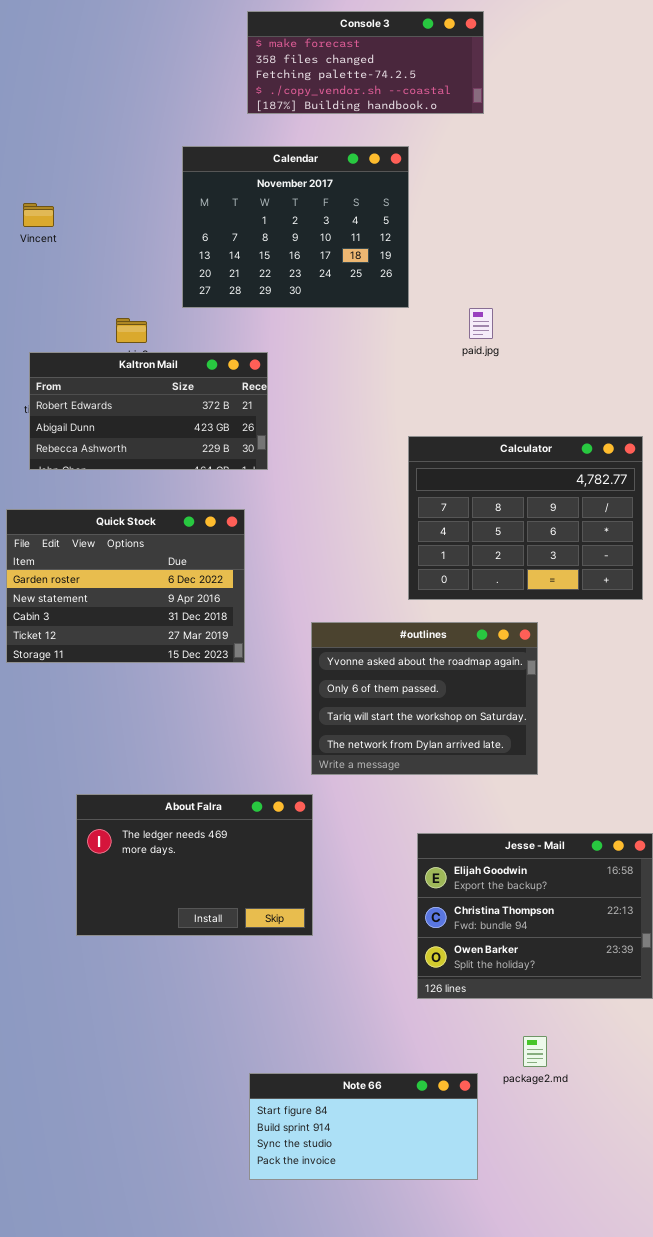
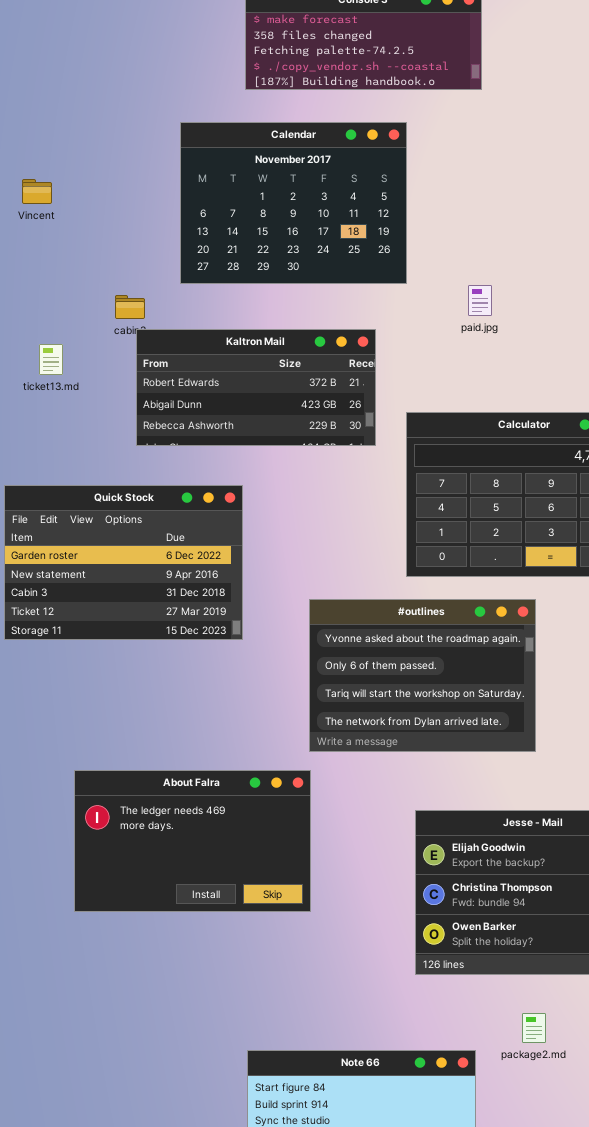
Kaltron Mail: [29,352,268,470] -> [136,329,376,446], moved

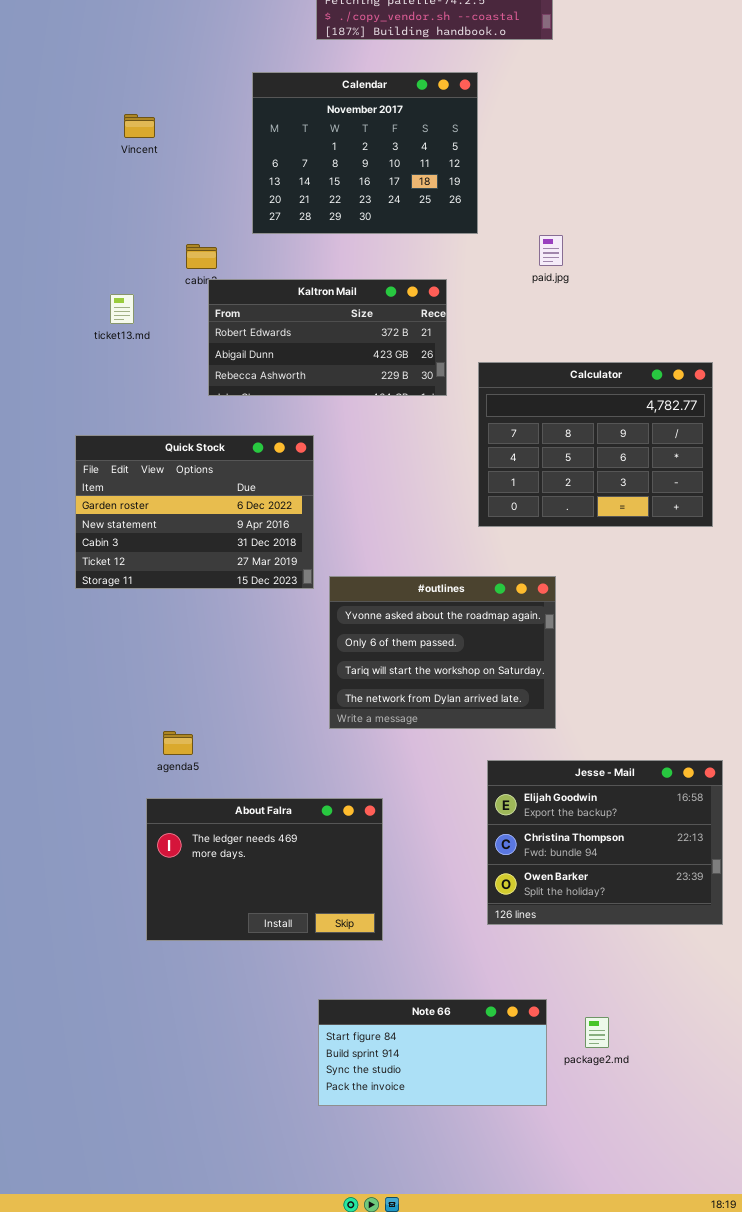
Vincent: [22,179,52,204] -> [124,114,155,138], moved
#outlines: [309,599,536,752] -> [329,576,556,729], moved
About Falra: [74,770,311,912] -> [146,798,383,941], moved
package2.md: [522,1013,546,1043] -> [585,1017,609,1048], moved

